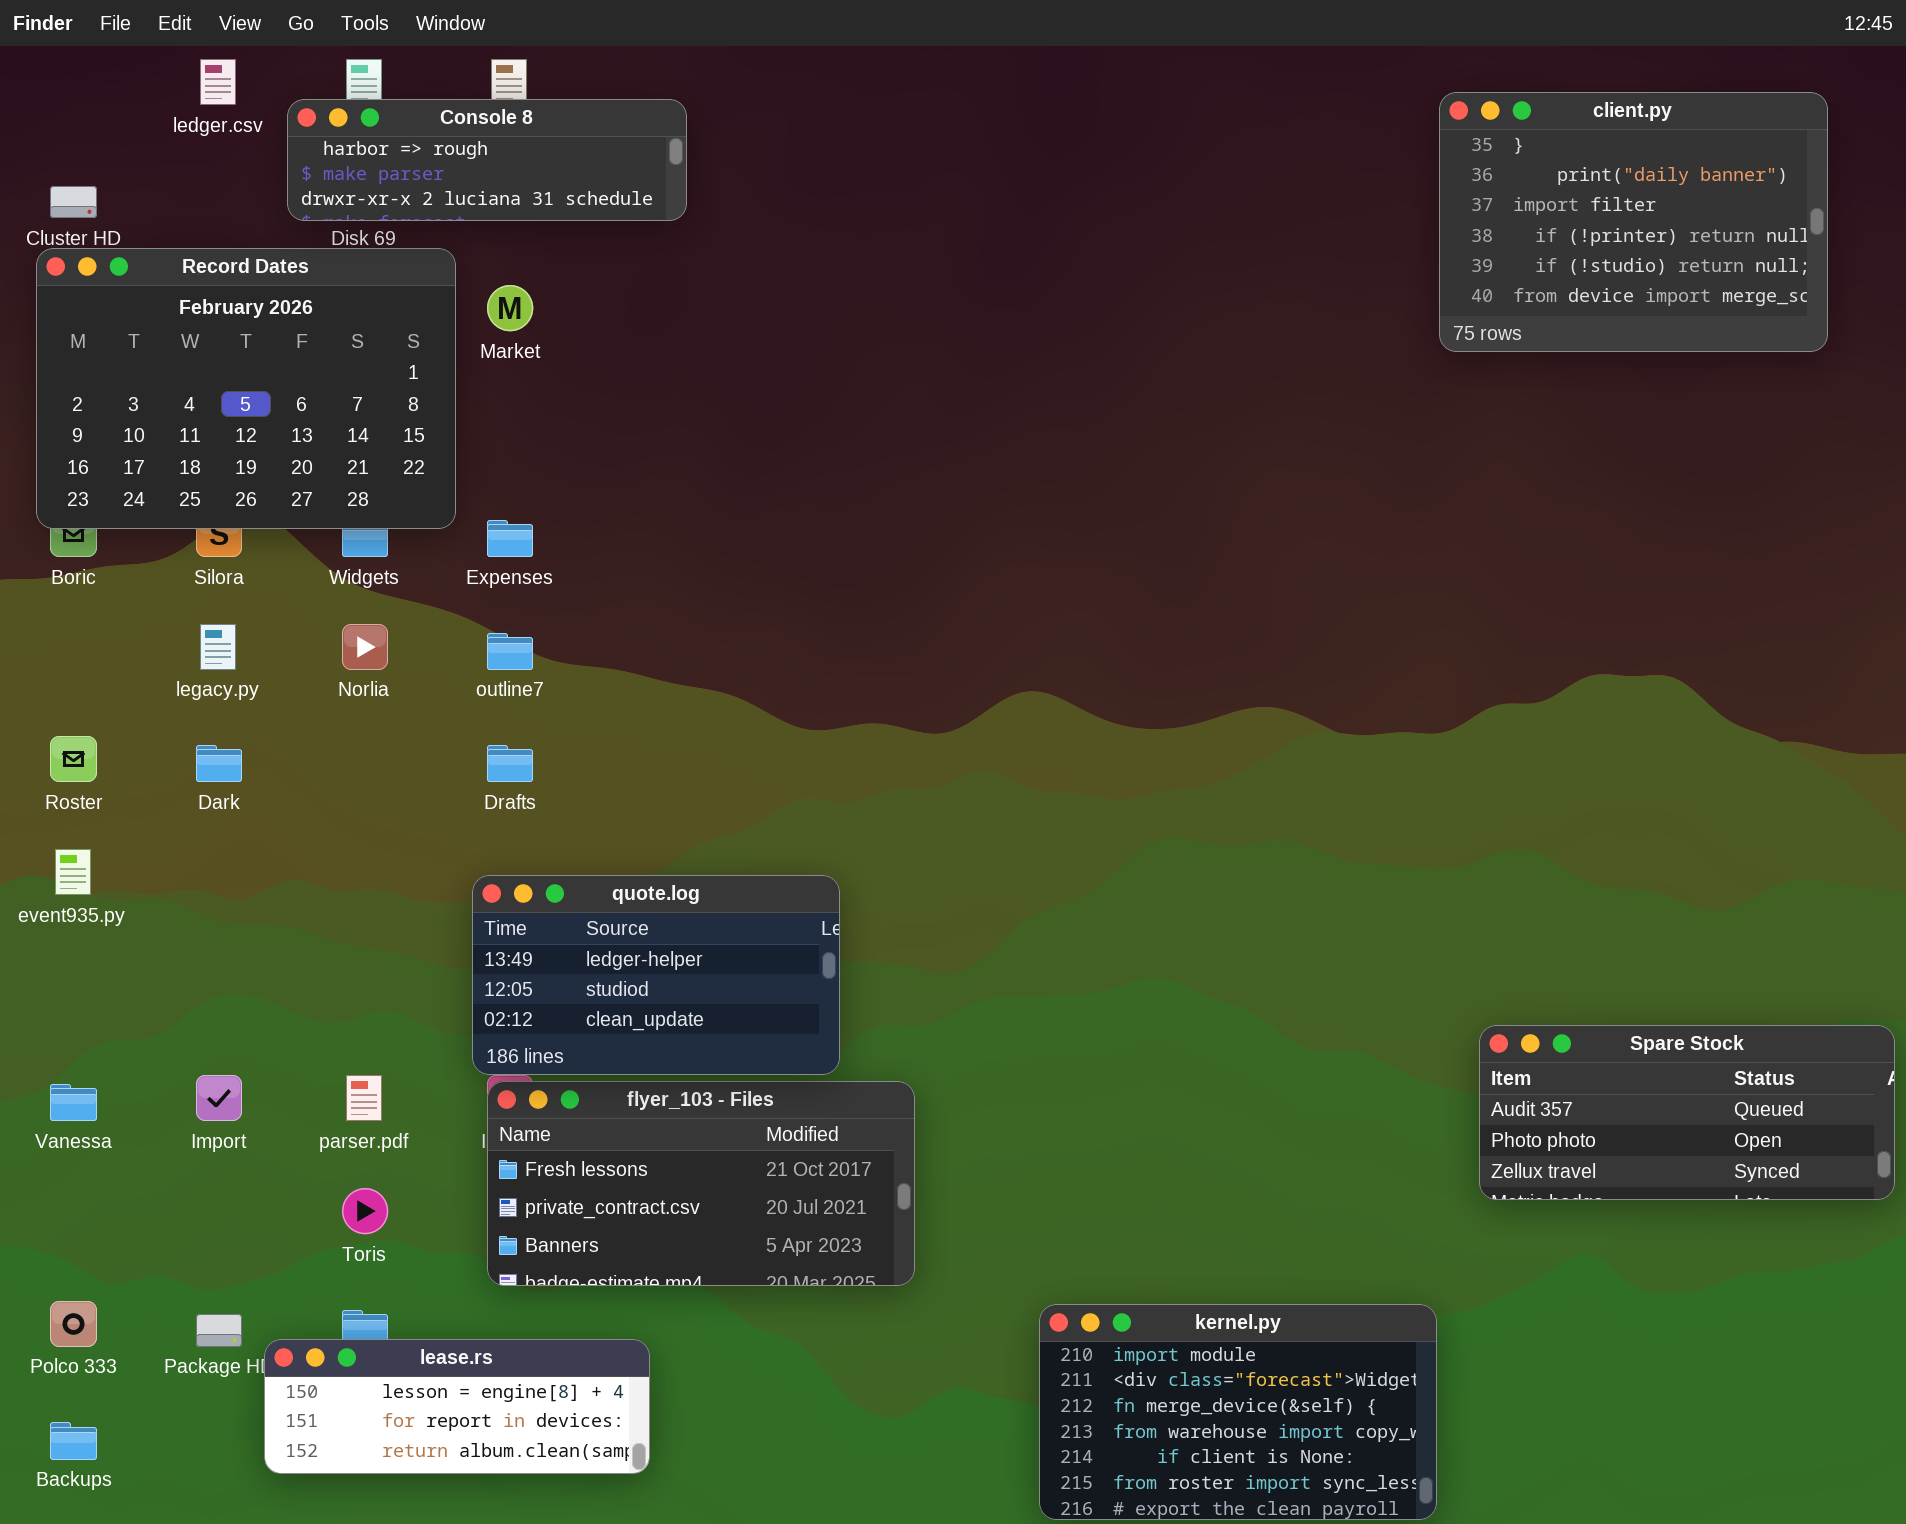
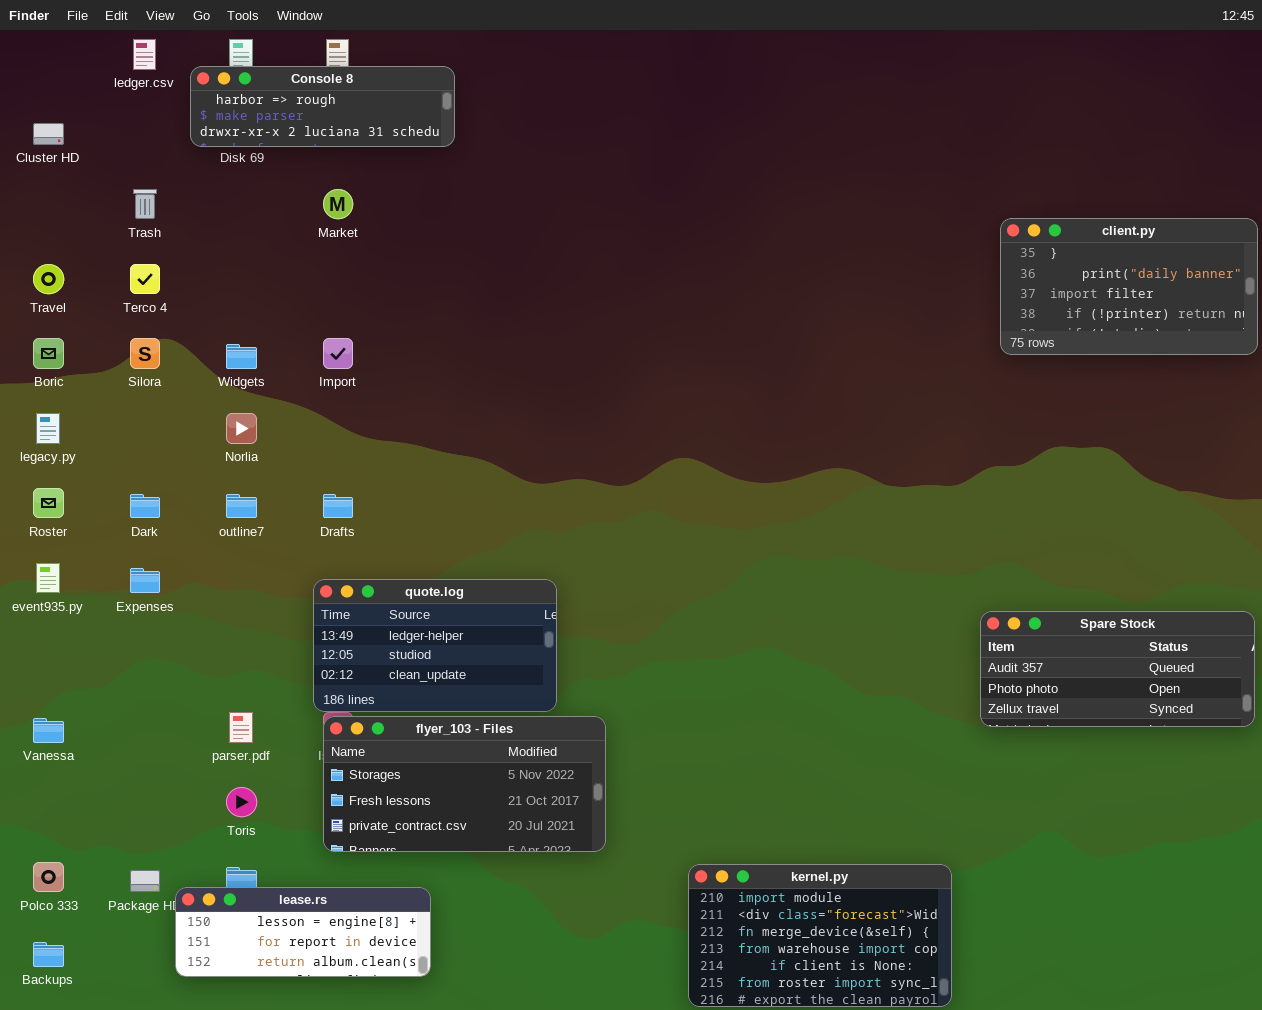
client.py: [1439,92,1828,352] -> [1000,218,1258,355], moved, resized
Record Dates: [36,248,456,529] -> none, closed
Expenses: [487,520,533,557] -> [130,568,160,593], moved
legacy.py: [200,624,236,670] -> [36,413,60,444], moved
outline7: [487,633,533,670] -> [226,494,257,518], moved
Spare Stock: [1479,1025,1895,1200] -> [980,611,1255,727], moved
Import: [196,1075,242,1121] -> [323,338,353,369], moved
flyer_103 - Files: [487,1081,915,1286] -> [323,716,606,852], scrolled up 1 row

